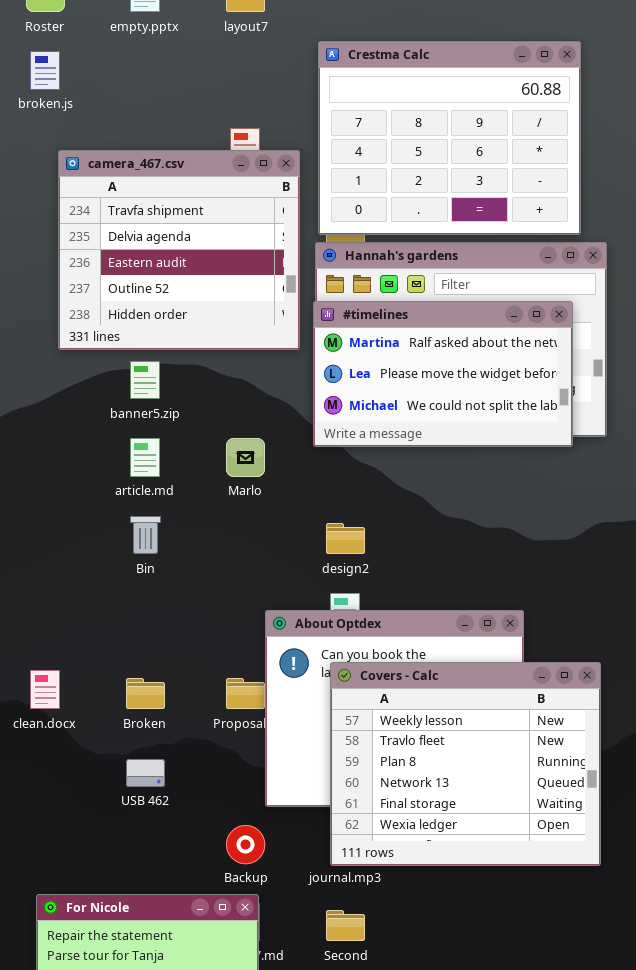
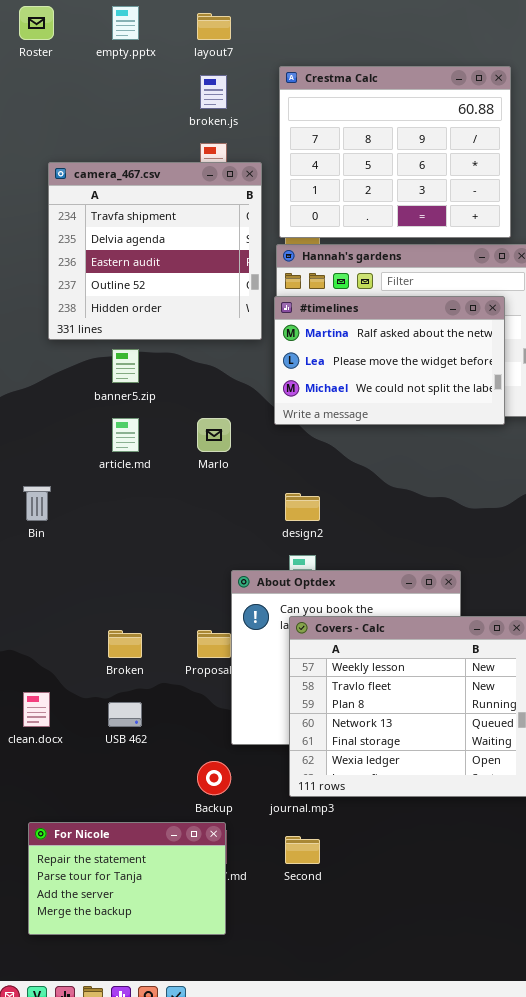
broken.js: [30,51,60,90] -> [200,75,227,109], moved
Bin: [130,516,161,554] -> [23,486,51,521], moved
clean.docx: [30,670,60,709] -> [23,692,50,727], moved

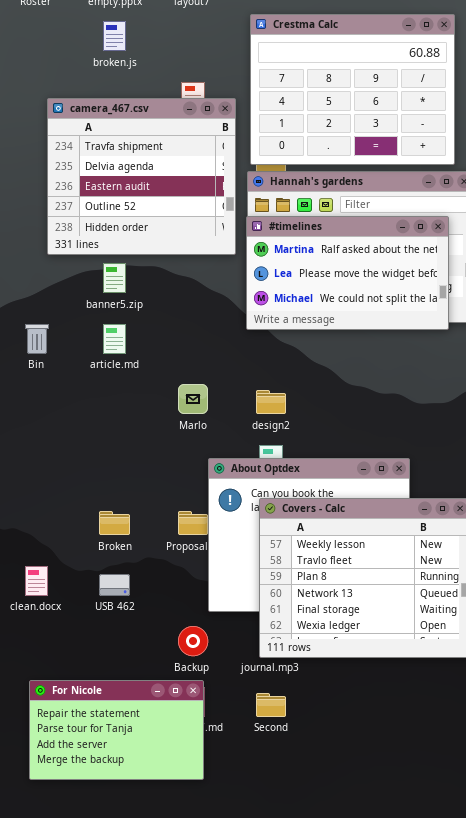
broken.js: [200,75,227,109] -> [103,21,126,51], moved
Marlo: [197,418,231,452] -> [178,384,208,414], moved
Bin: [23,486,51,521] -> [25,324,49,354], moved

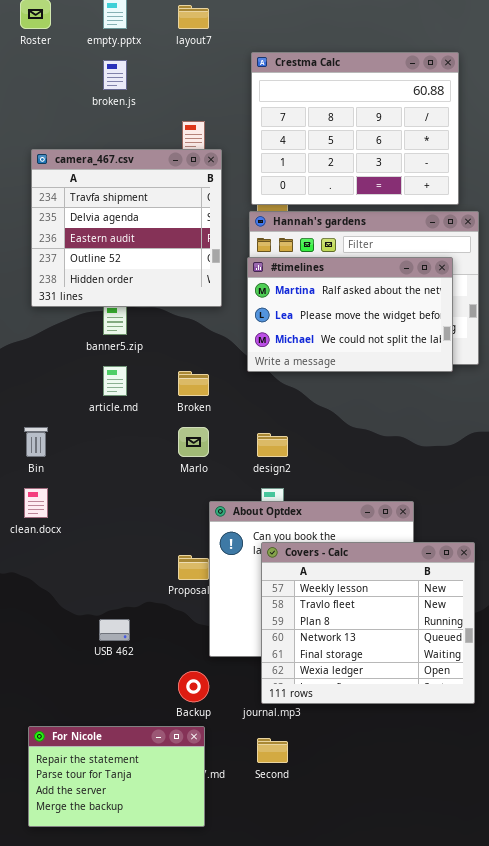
camera_467.csv: [47,98,236,255] -> [31,149,222,307], moved
Bin: [25,324,49,354] -> [24,427,48,457], moved
Broken: [99,511,130,535] -> [178,371,209,396], moved
clean.docx: [25,566,48,596] -> [24,488,48,518], moved

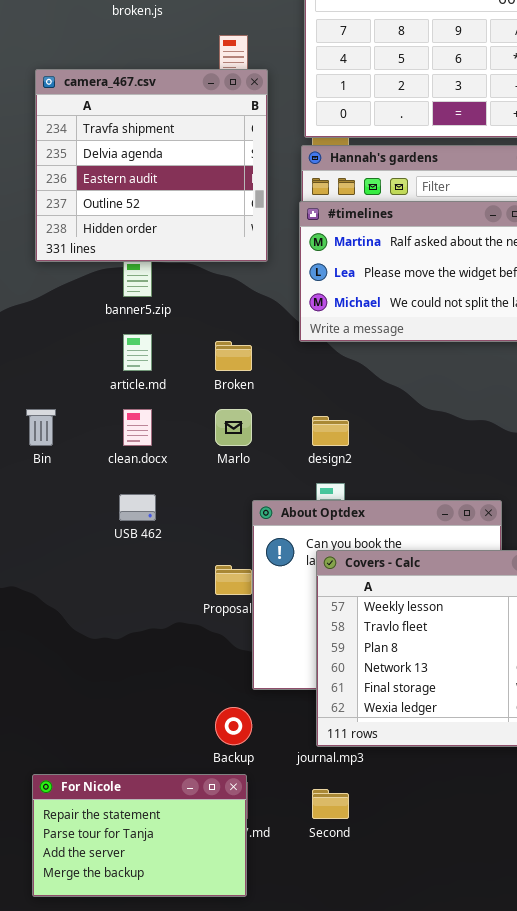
clean.docx: [24,488,48,518] -> [123,409,152,446], moved
USB 462: [99,619,130,641] -> [119,494,156,521], moved

